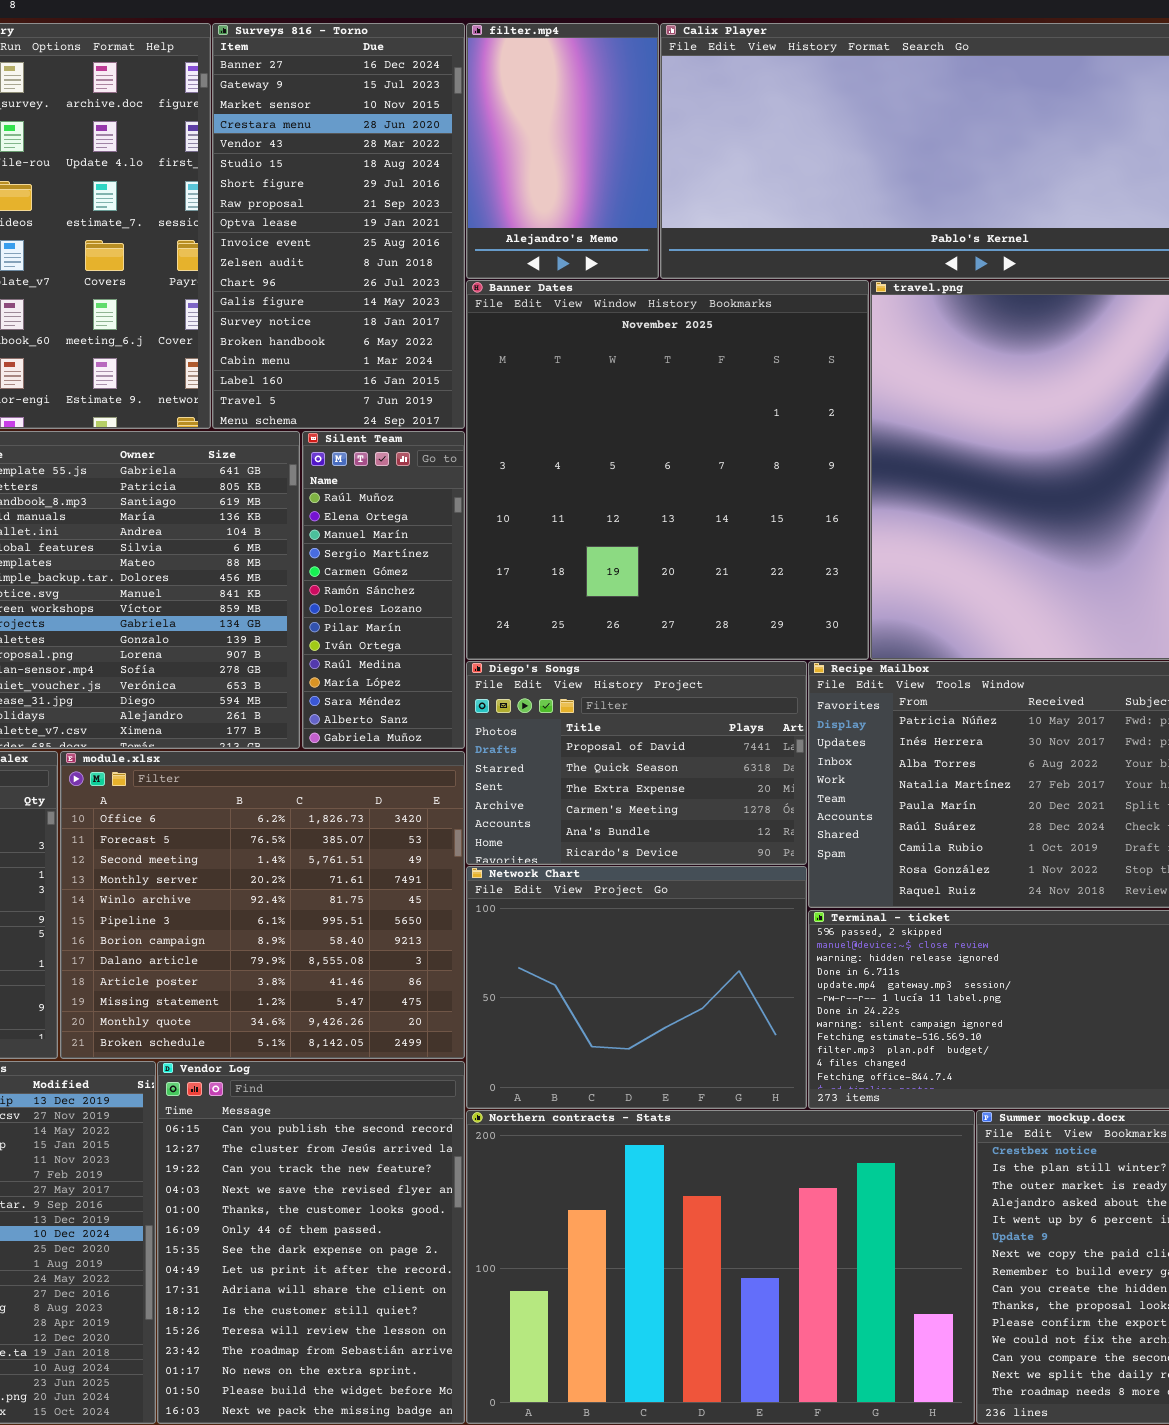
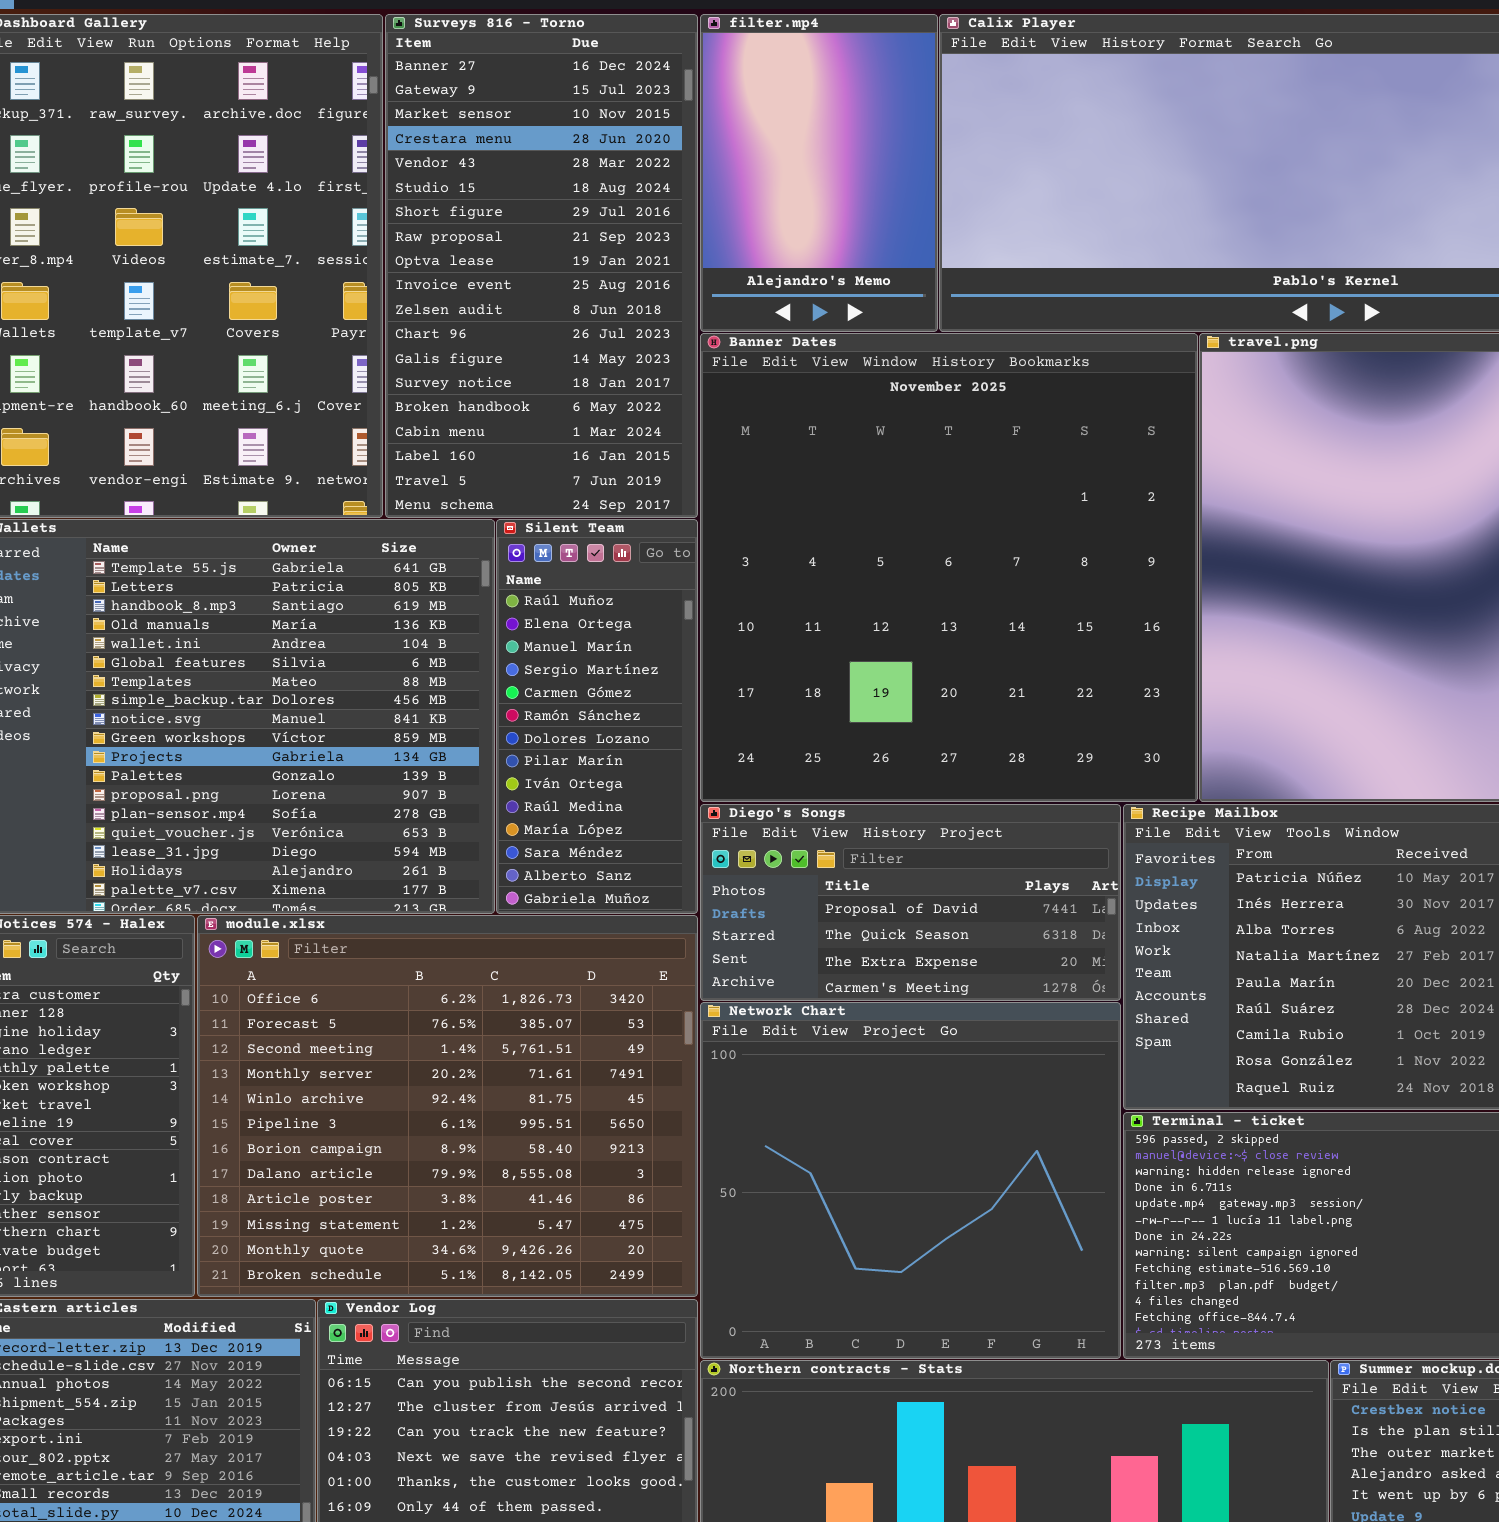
Diego's Songs: [466,661,807,865] -> [700,804,1121,1001], resized
Network Chart: [466,866,807,1109] -> [700,1002,1121,1359], resized

